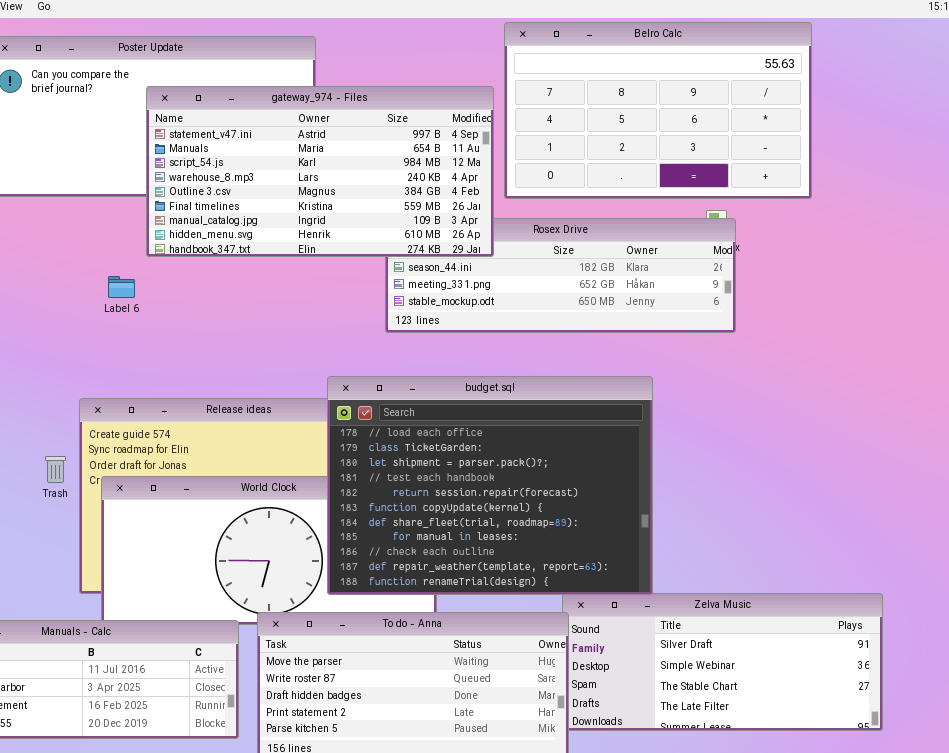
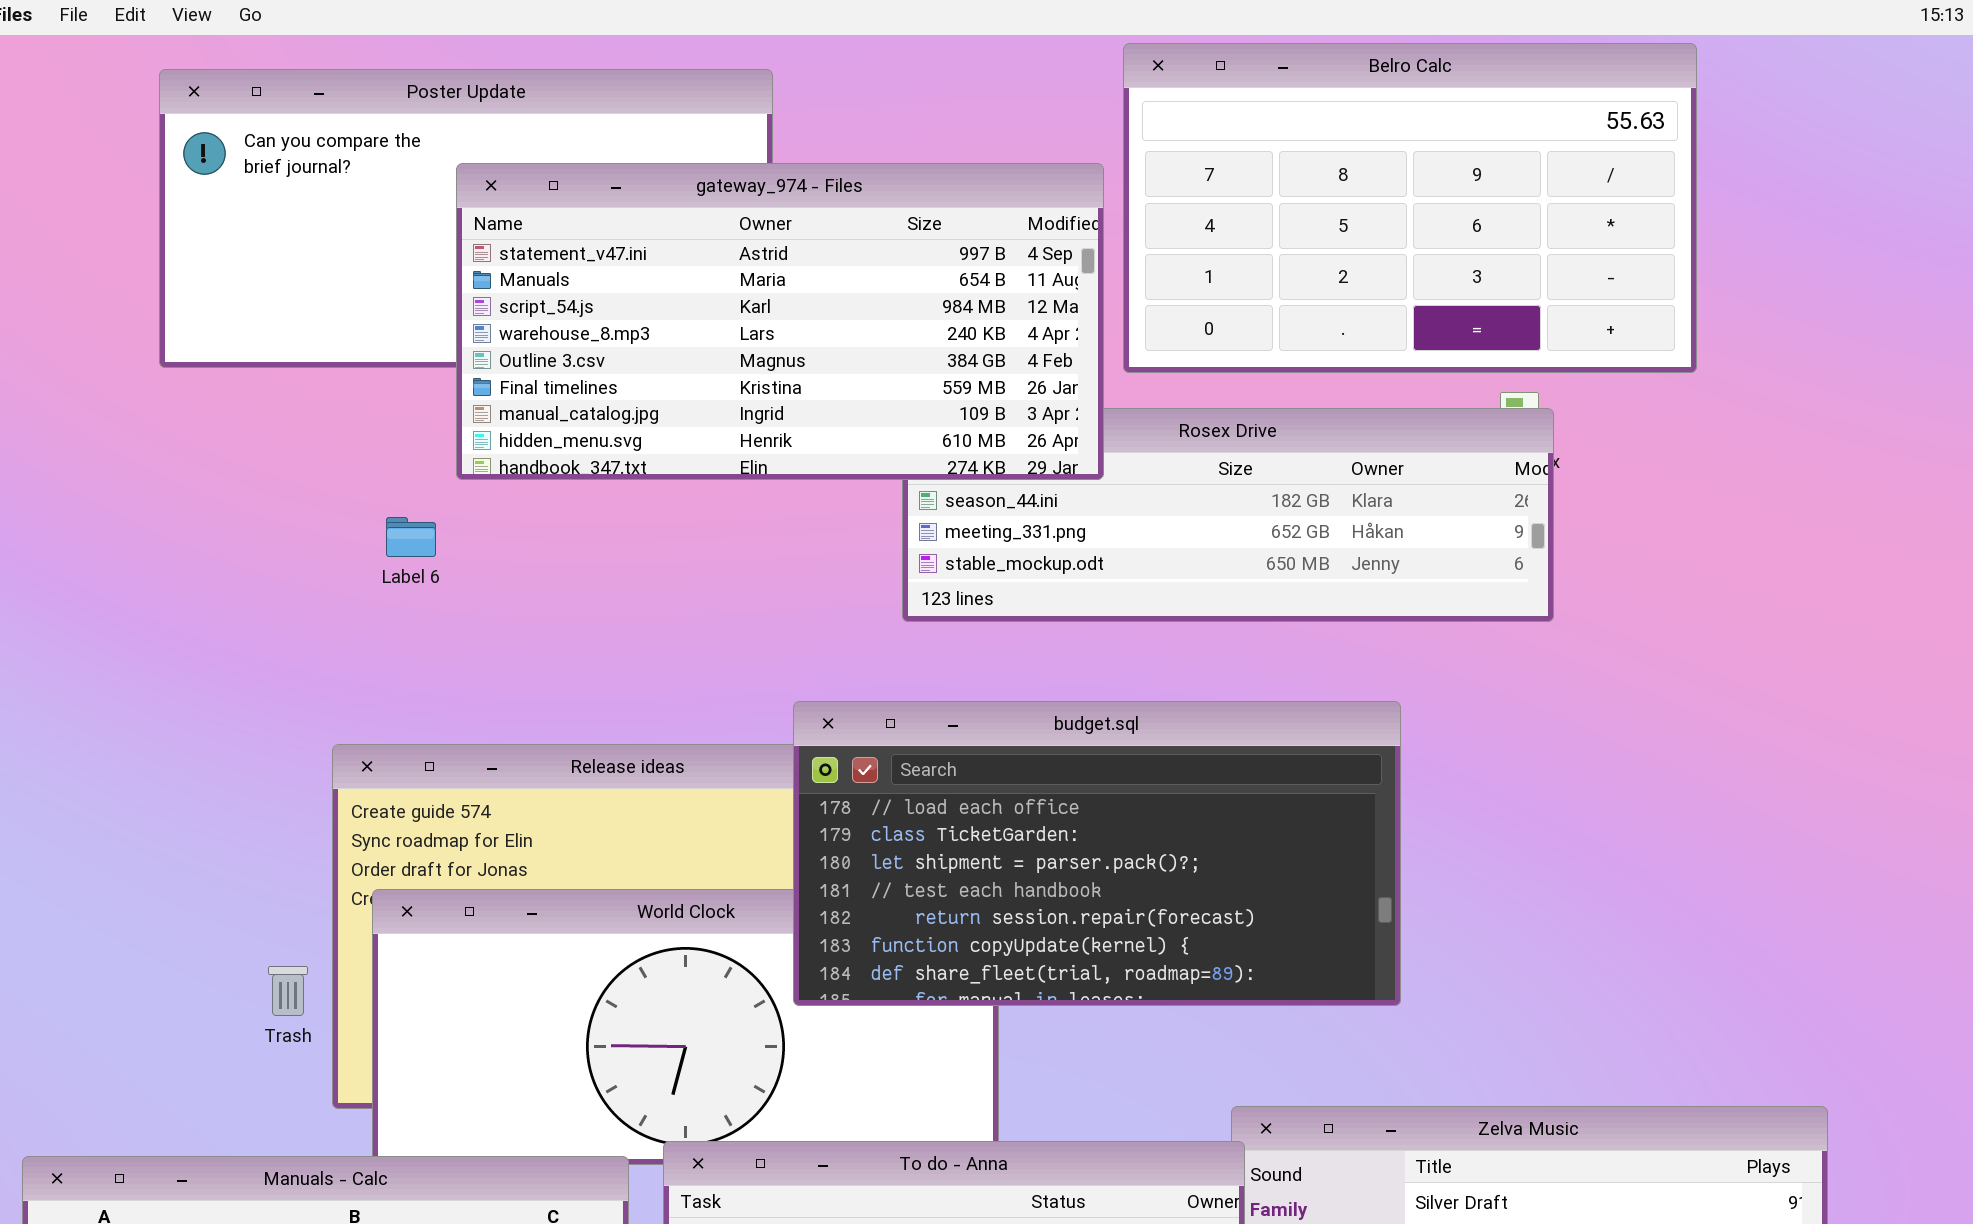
budget.sql: [327,376,653,595] -> [793,701,1401,1006], resized
Trash: [45,456,66,483] -> [268,966,308,1016], moved

